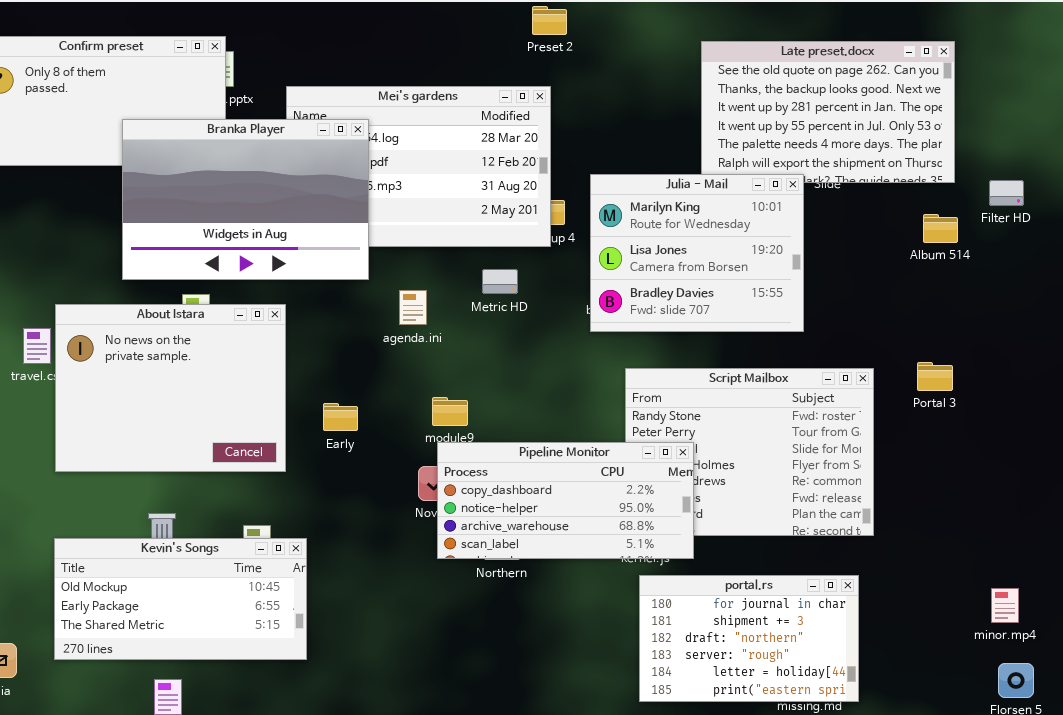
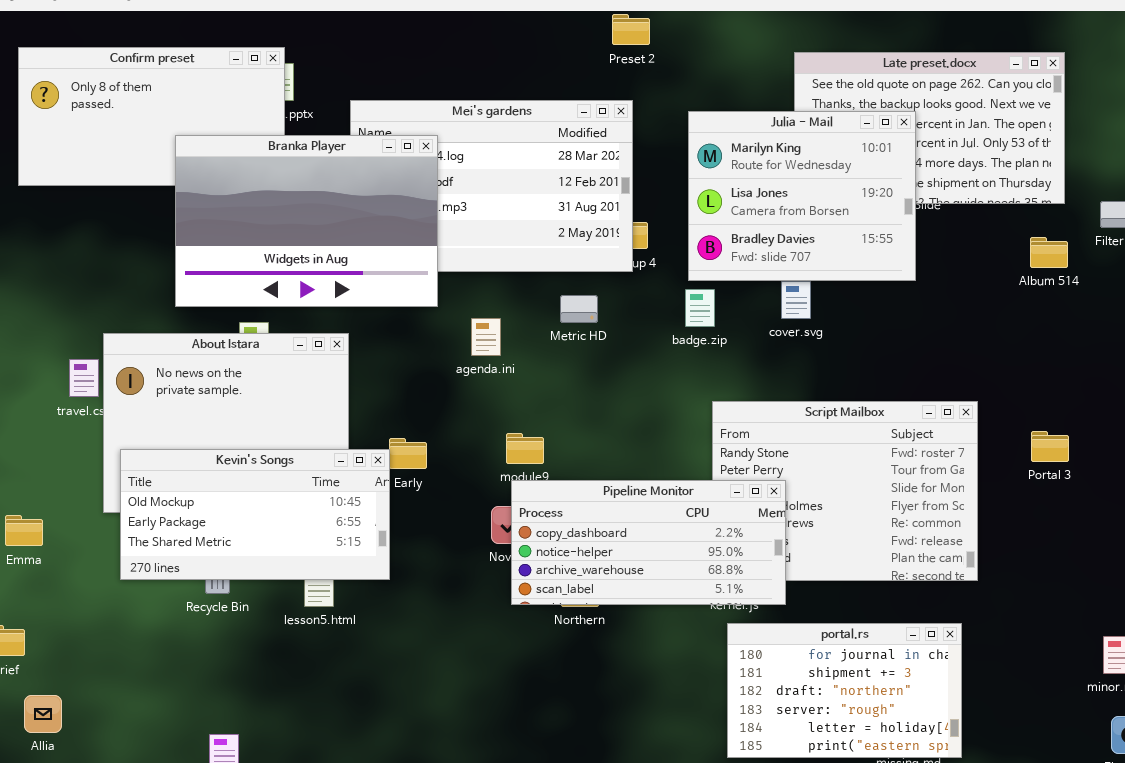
Julia - Mail: [590,174,804,332] -> [688,111,916,281], moved
Portal 3: [917,362,953,391] -> [1031,431,1069,462], moved
Kevin's Songs: [54,538,307,660] -> [120,449,390,580], moved

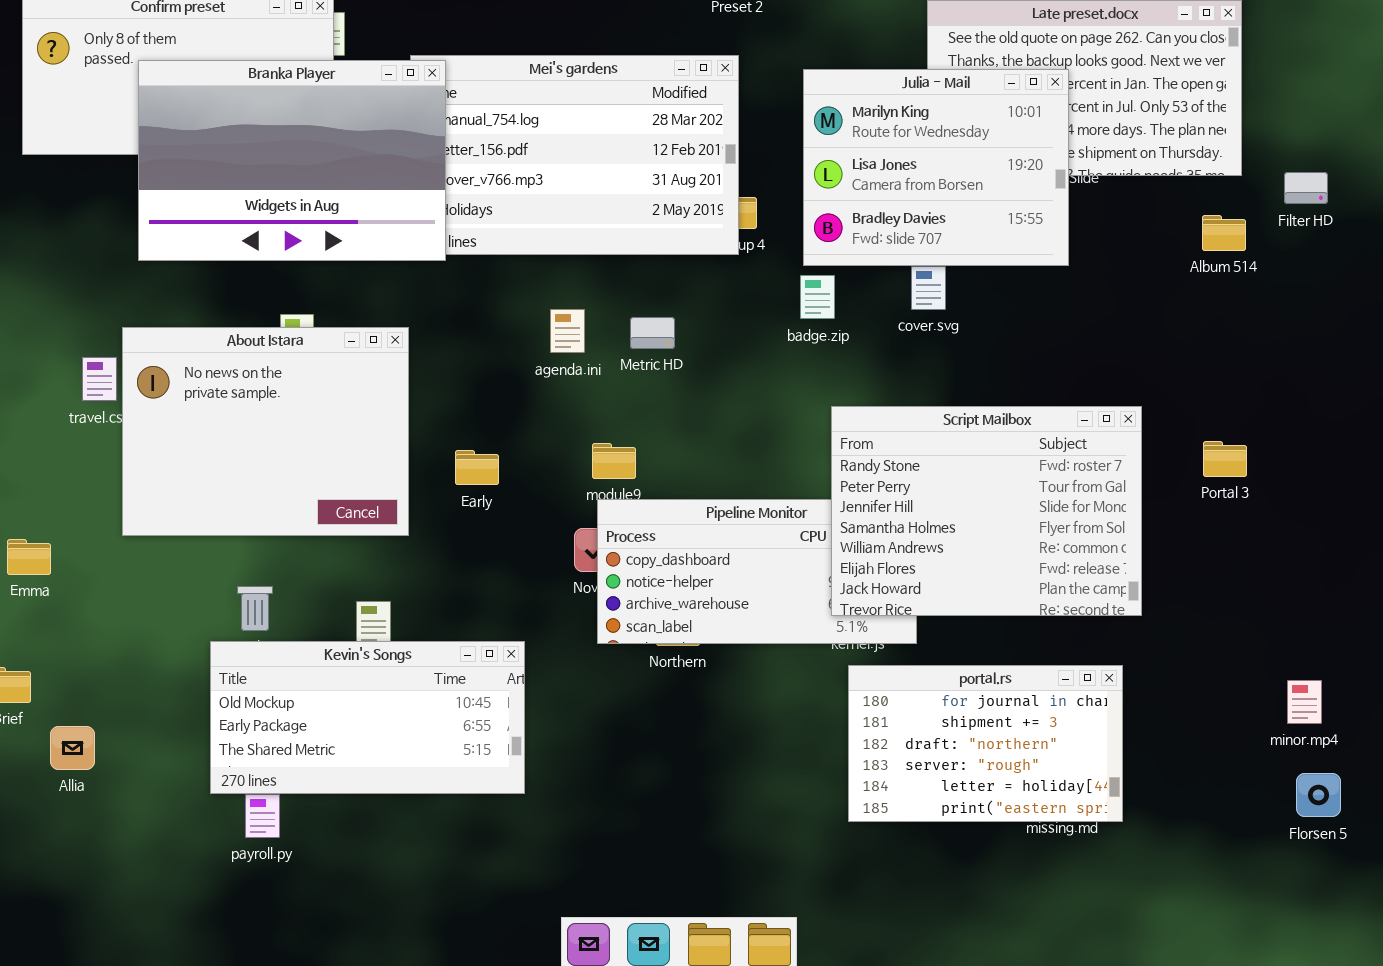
Branka Player: [175,135,438,307] -> [138,60,446,261], moved
Metric HD: [560,295,598,323] -> [630,317,675,349], moved
Script Mailbox: [712,401,978,581] -> [831,406,1142,616], raised
Kevin's Songs: [120,449,390,580] -> [210,641,525,794], moved
Allia: [24,695,62,733] -> [50,726,95,770], moved

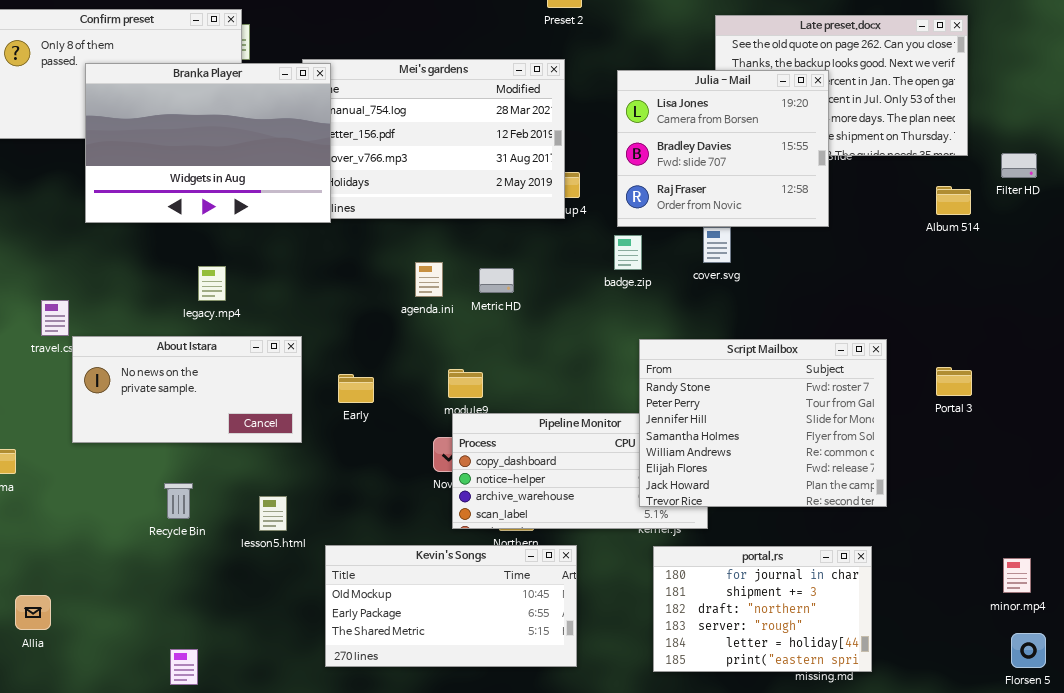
Julia - Mail: [803,69,1069,266] -> [617,70,829,227], scrolled down 1 row
About Istara: [122,327,409,536] -> [72,336,302,443], resized
Kevin's Songs: [210,641,525,794] -> [325,545,577,667], moved

